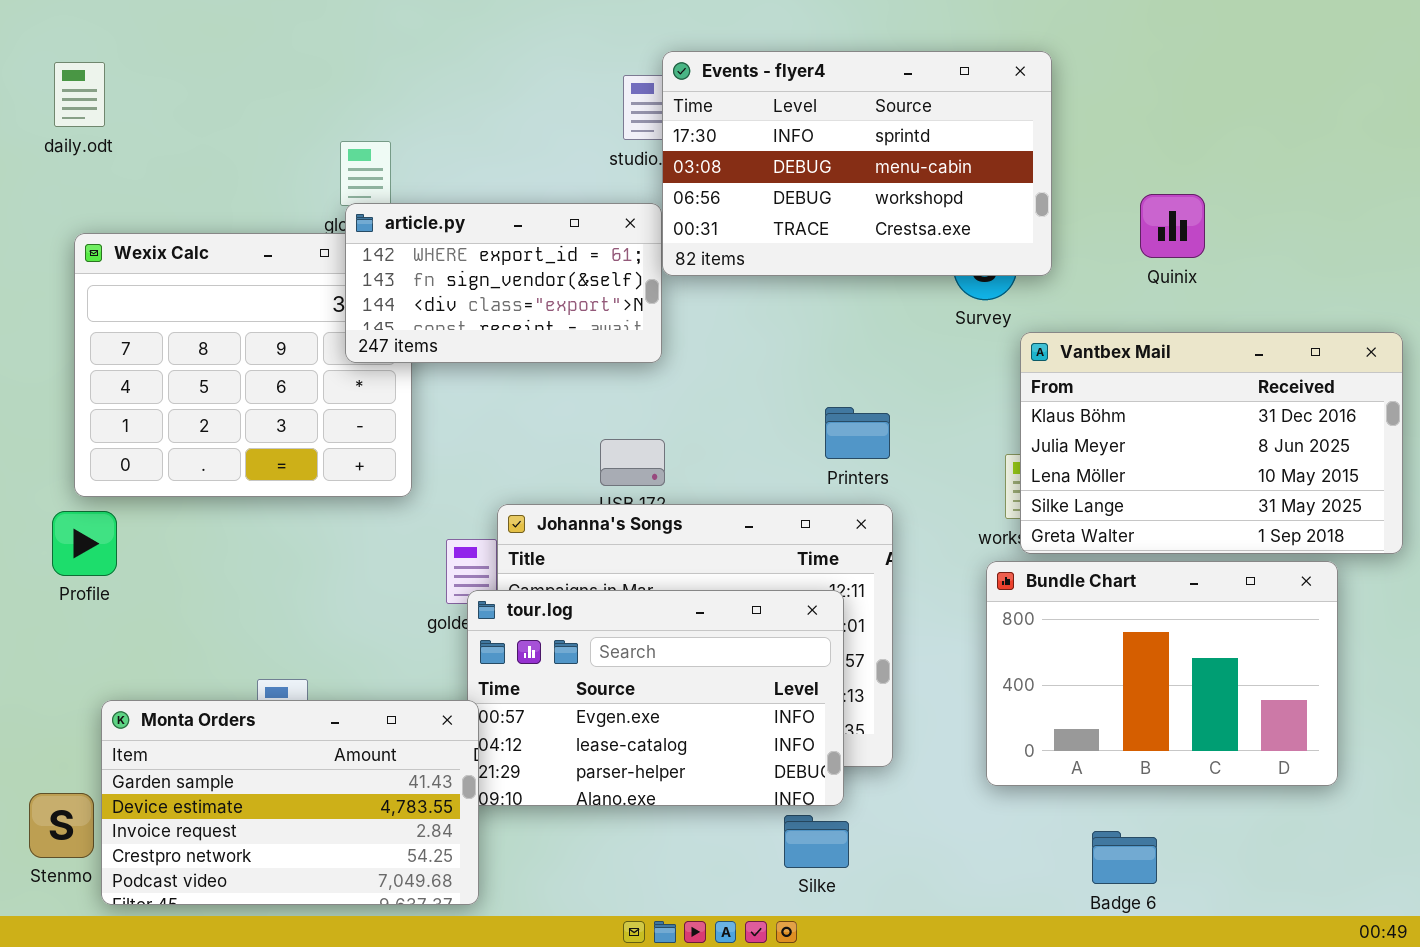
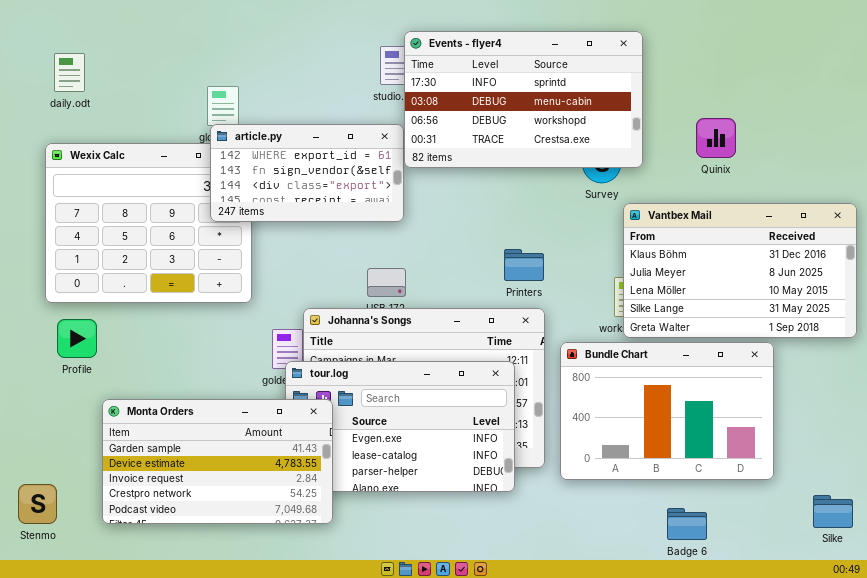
daily.odt: [54,62,105,127] -> [54,53,85,92], moved
Profile: [52,511,117,576] -> [57,319,97,358], moved
Bundle Chart: [986,561,1338,786] -> [560,342,774,480], moved
Monta Orders: [101,700,479,905] -> [102,399,333,524], moved
Silke: [784,815,849,868] -> [813,495,853,528], moved

